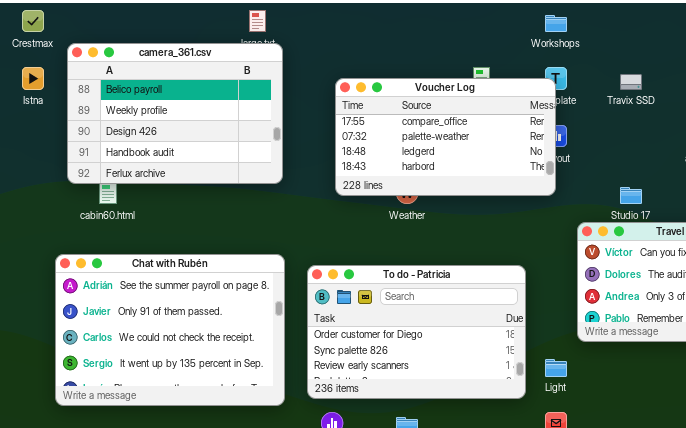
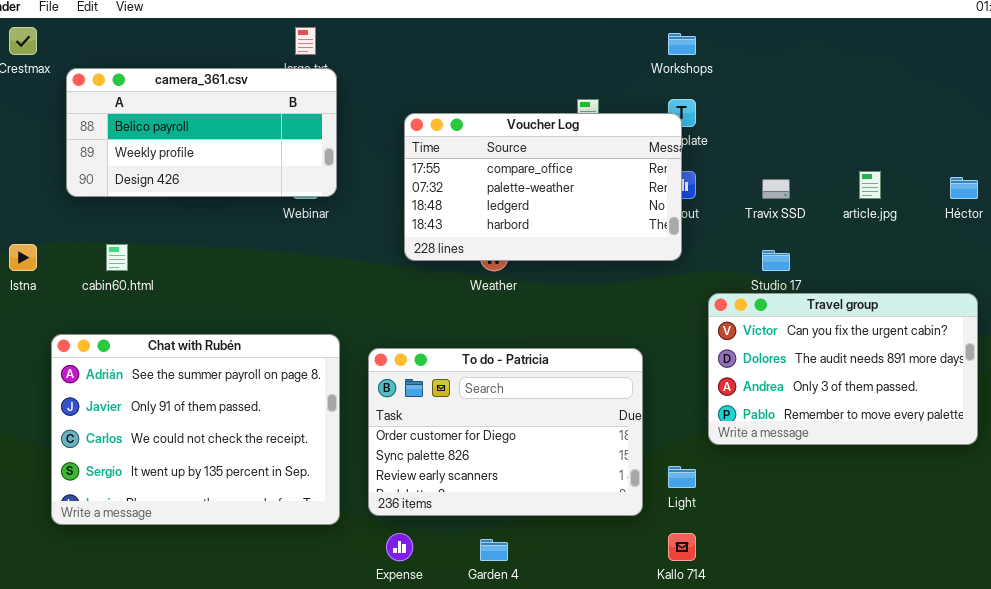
camera_361.csv: [67,43,283,184] -> [66,68,337,197], resized
Istna: [22,67,44,90] -> [9,244,37,271], moved
Travix SSD: [620,74,642,90] -> [762,179,790,199], moved

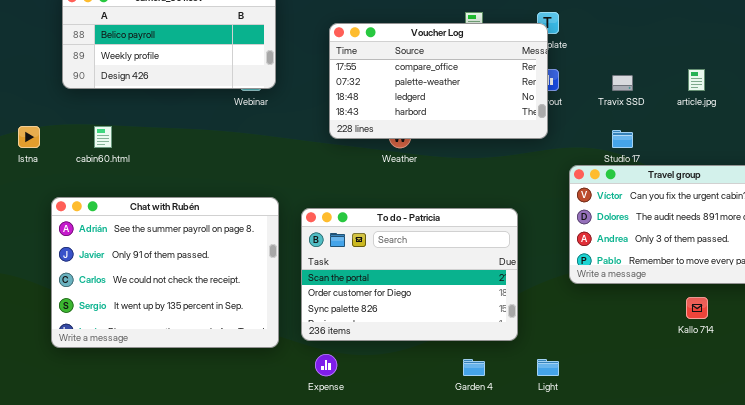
To do - Patricia: [368,348,643,516] -> [301,208,518,341], scrolled up 1 row
Light: [668,466,696,488] -> [537,359,559,376], moved
Kallo 714: [668,533,696,561] -> [686,297,708,319], moved
Garden 4: [480,539,508,561] -> [463,359,485,376], moved

